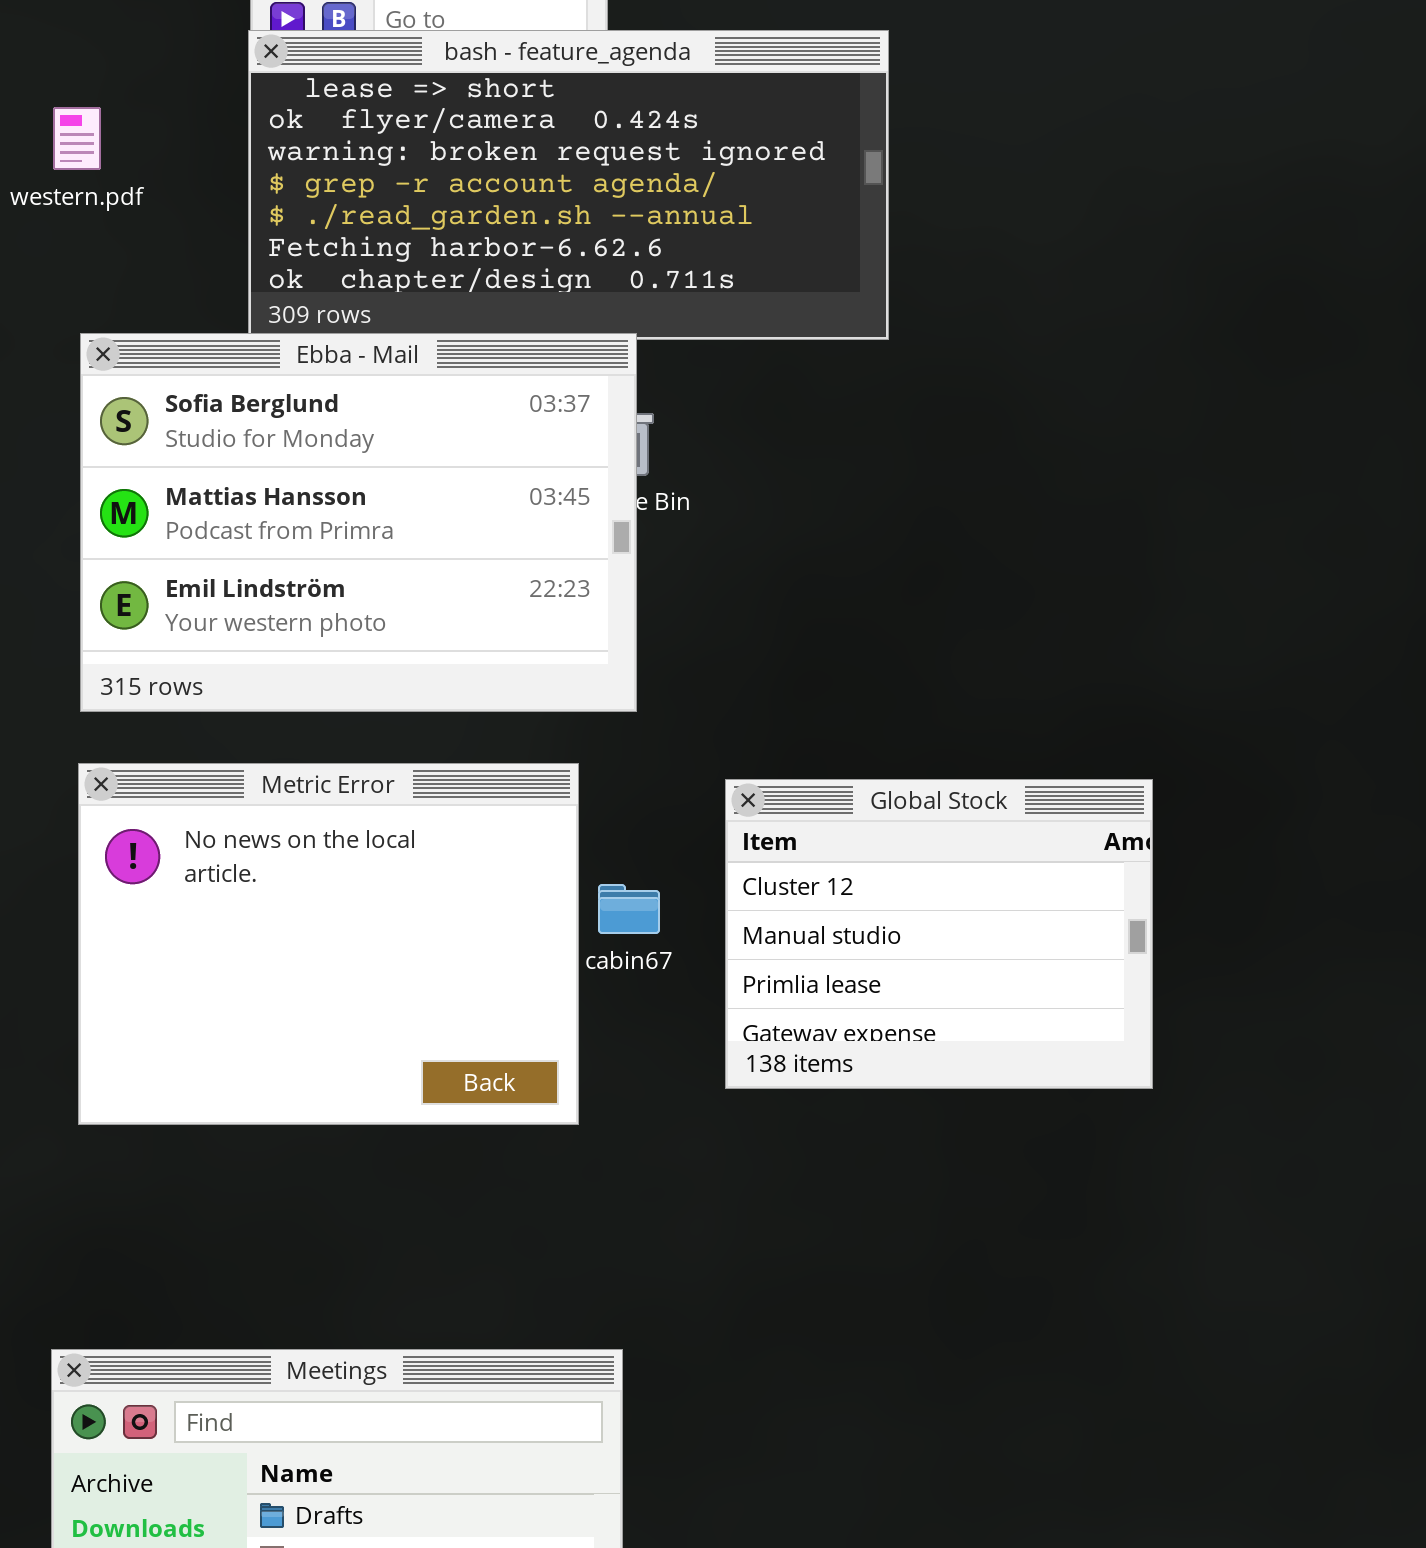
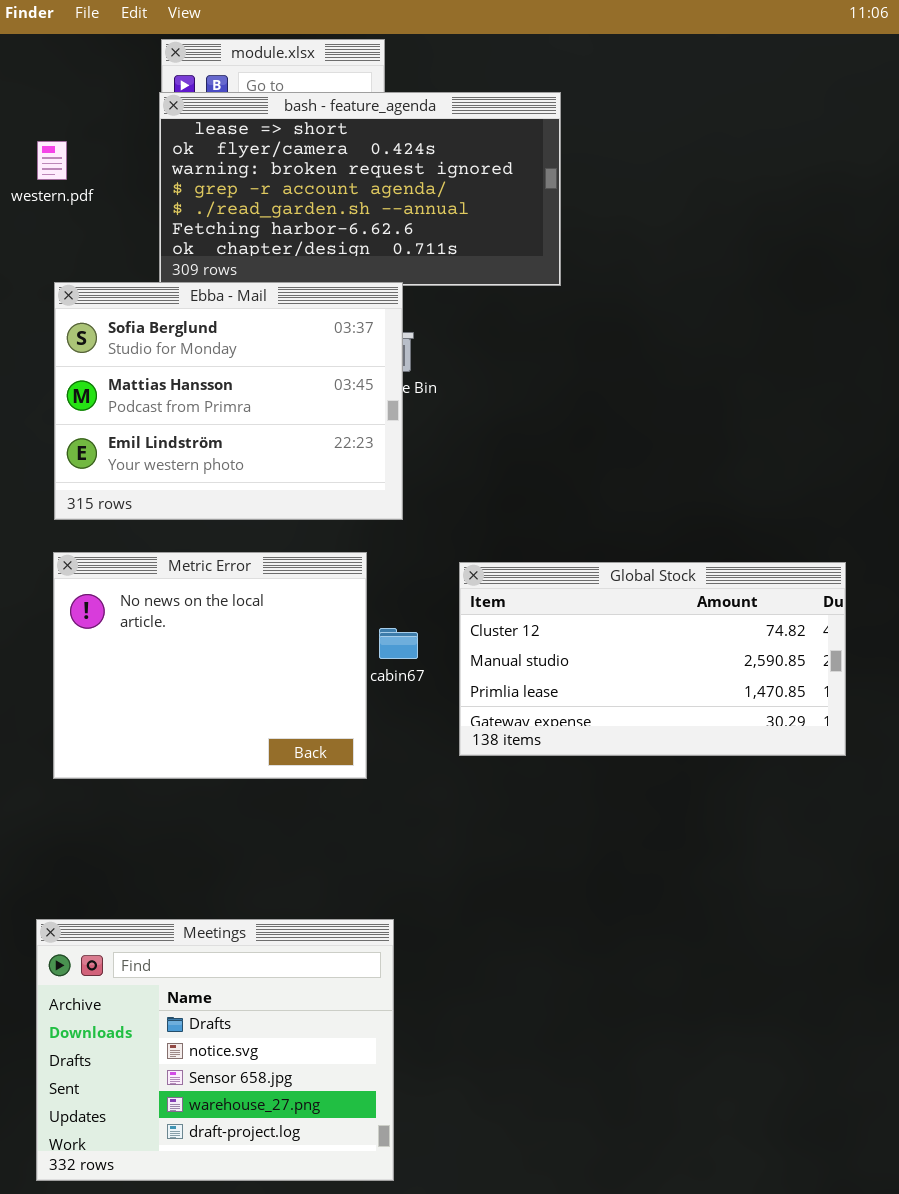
Global Stock: [725,779,1153,1089] -> [459,562,846,756], resized

